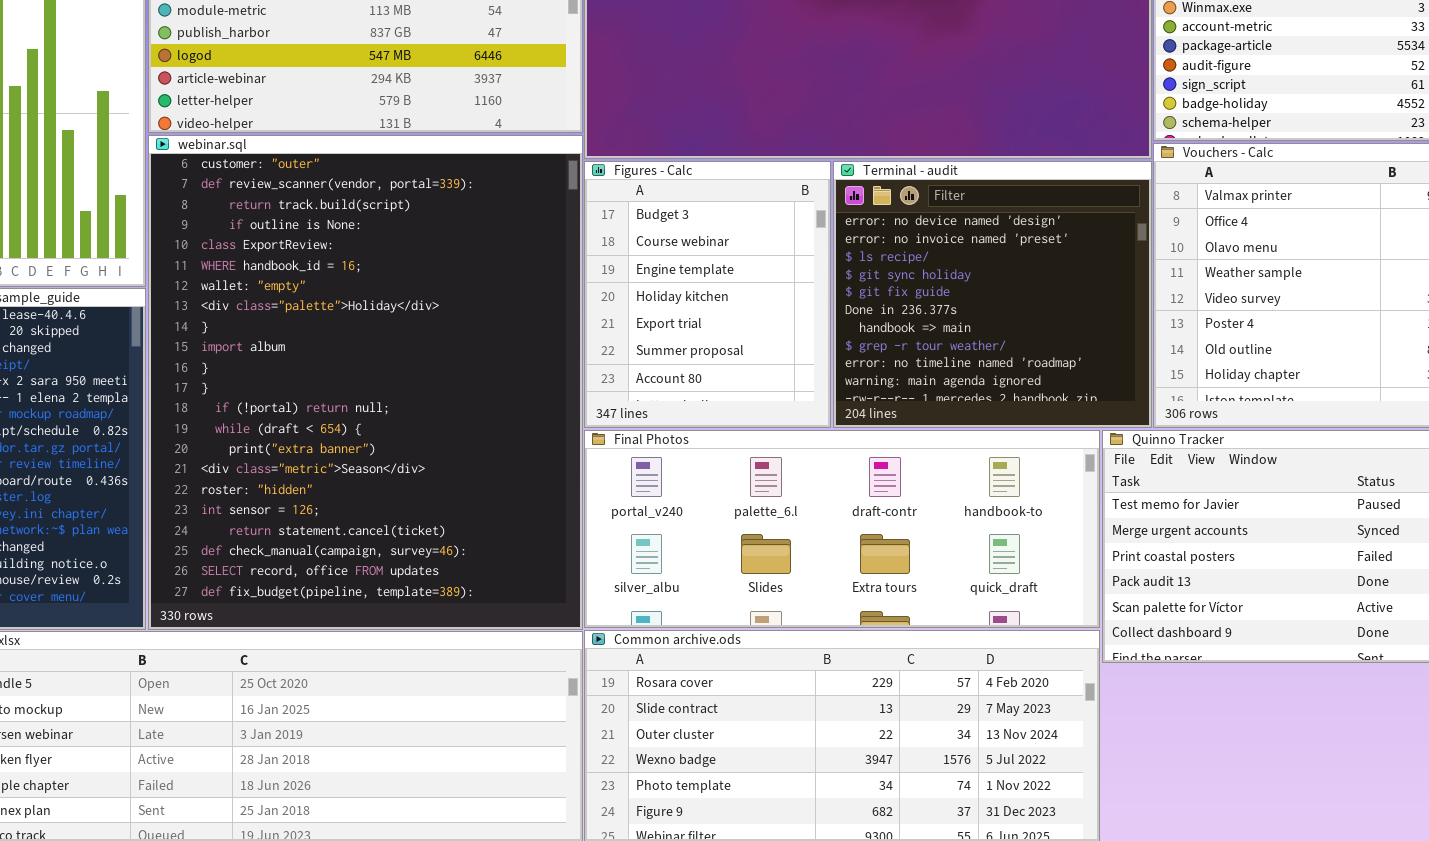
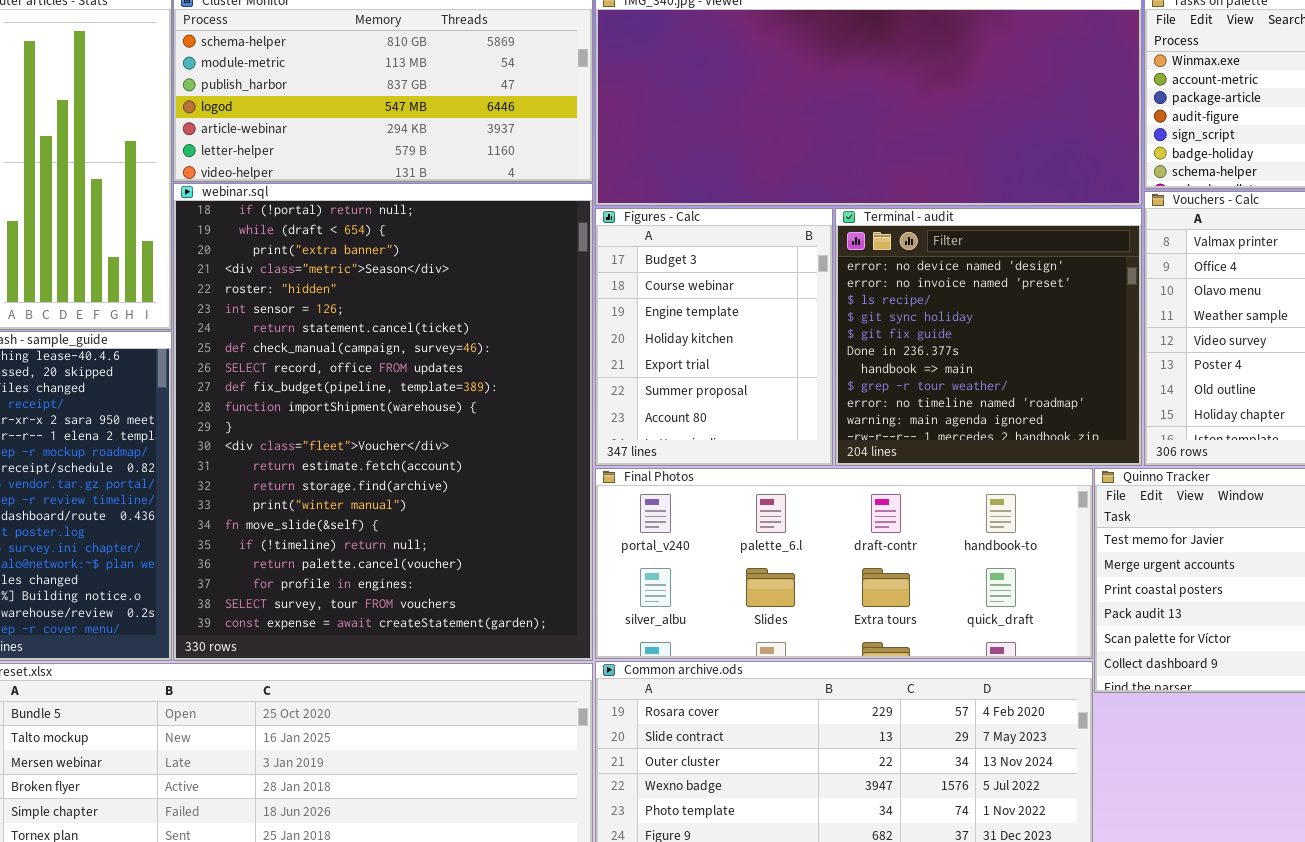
webinar.sql: [148,135,583,630] -> [173,183,593,661], scrolled down 12 rows

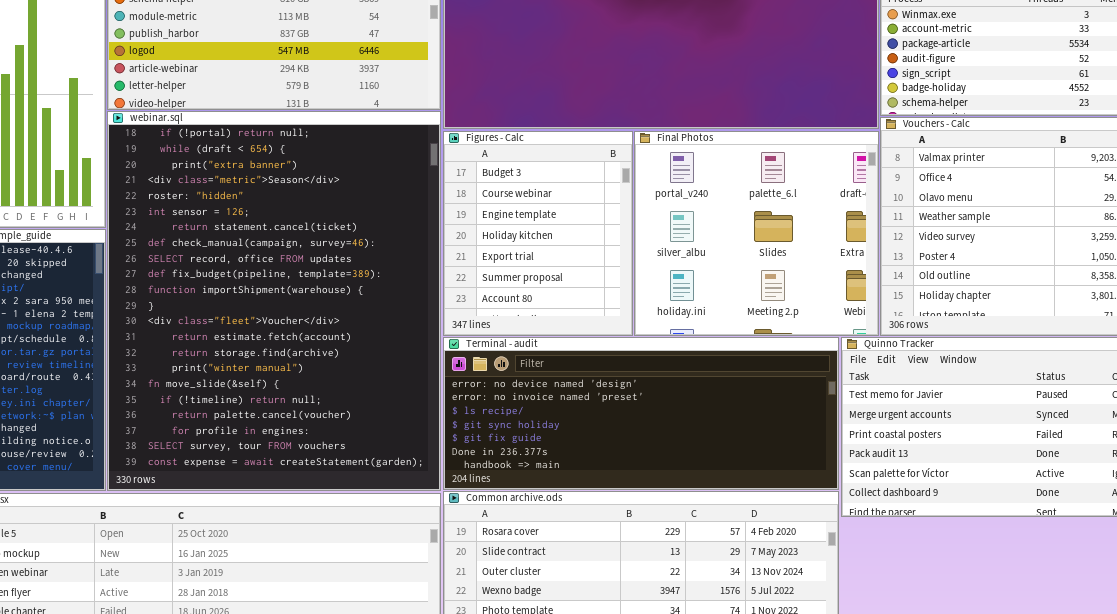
Terminal - audit: [835,208,1142,466] -> [443,337,839,490], moved, resized
Final Photos: [595,468,1093,659] -> [634,131,879,336], moved, resized

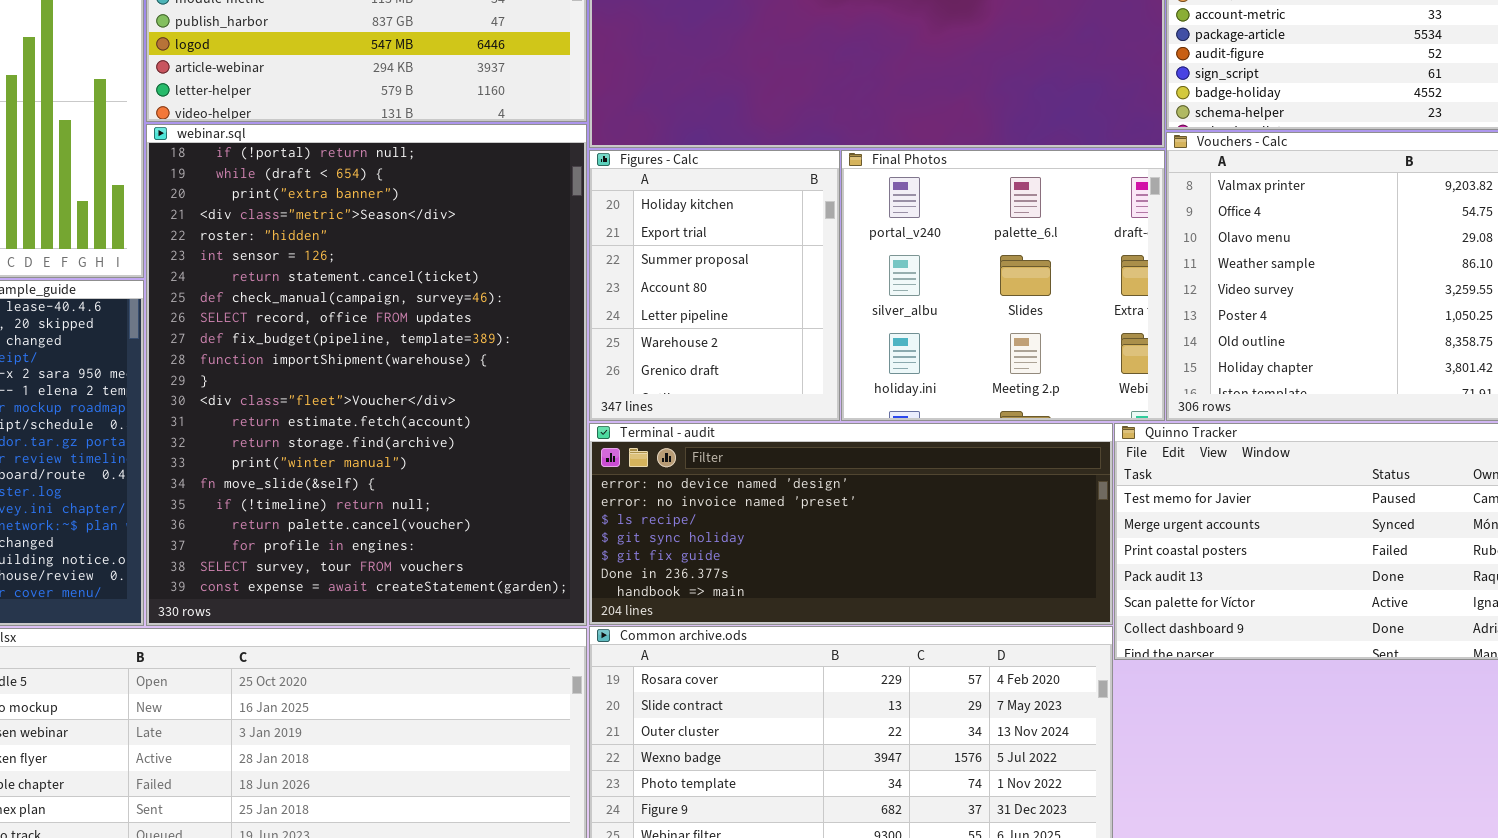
Figures - Calc: [443,131,633,336] -> [589,150,840,421], scrolled down 3 rows

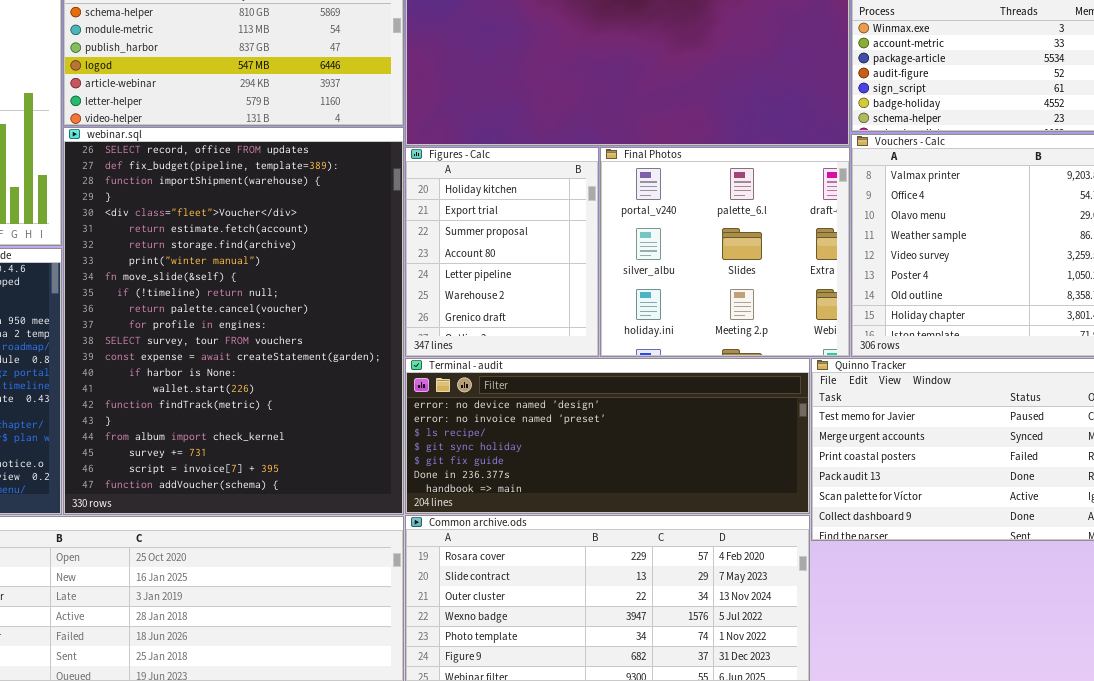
webinar.sql: [146,124,587,626] -> [63,127,404,515], scrolled down 8 rows

